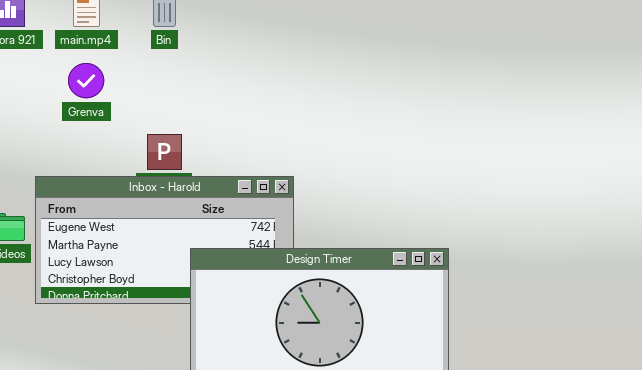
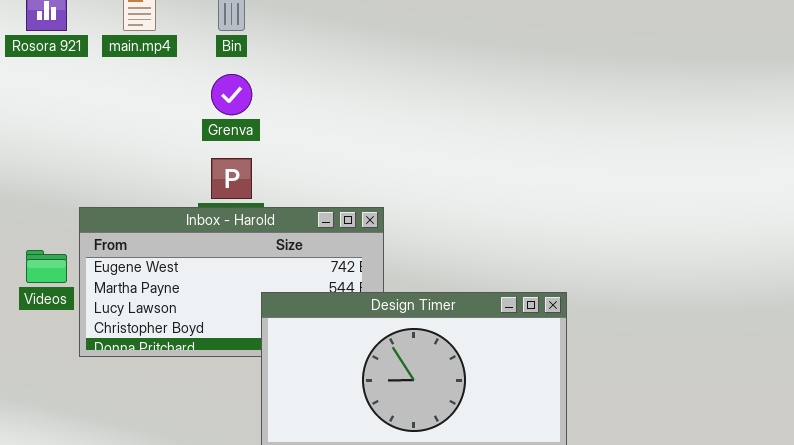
Grenva: [68,63,104,98] -> [211,74,252,115], moved

